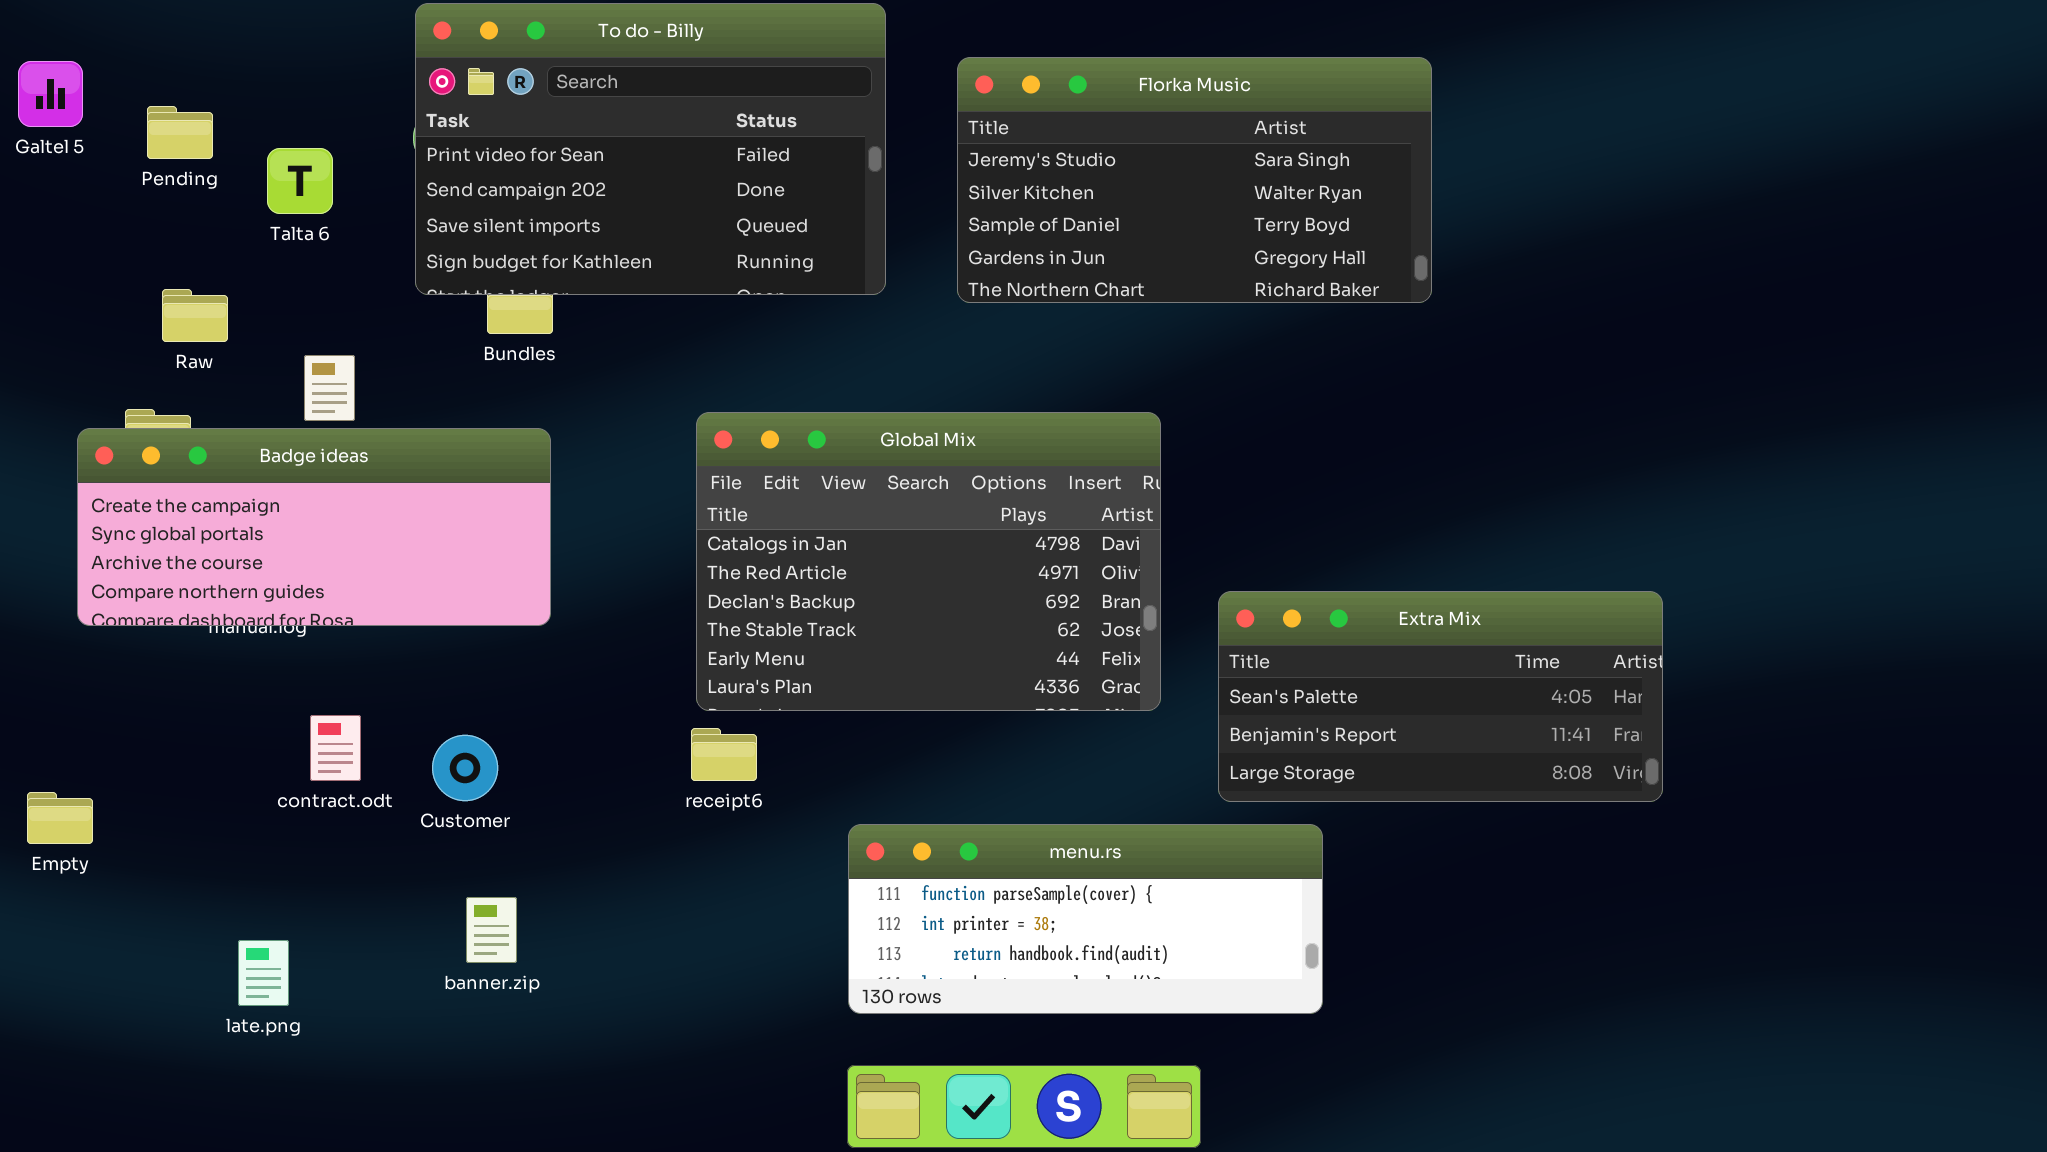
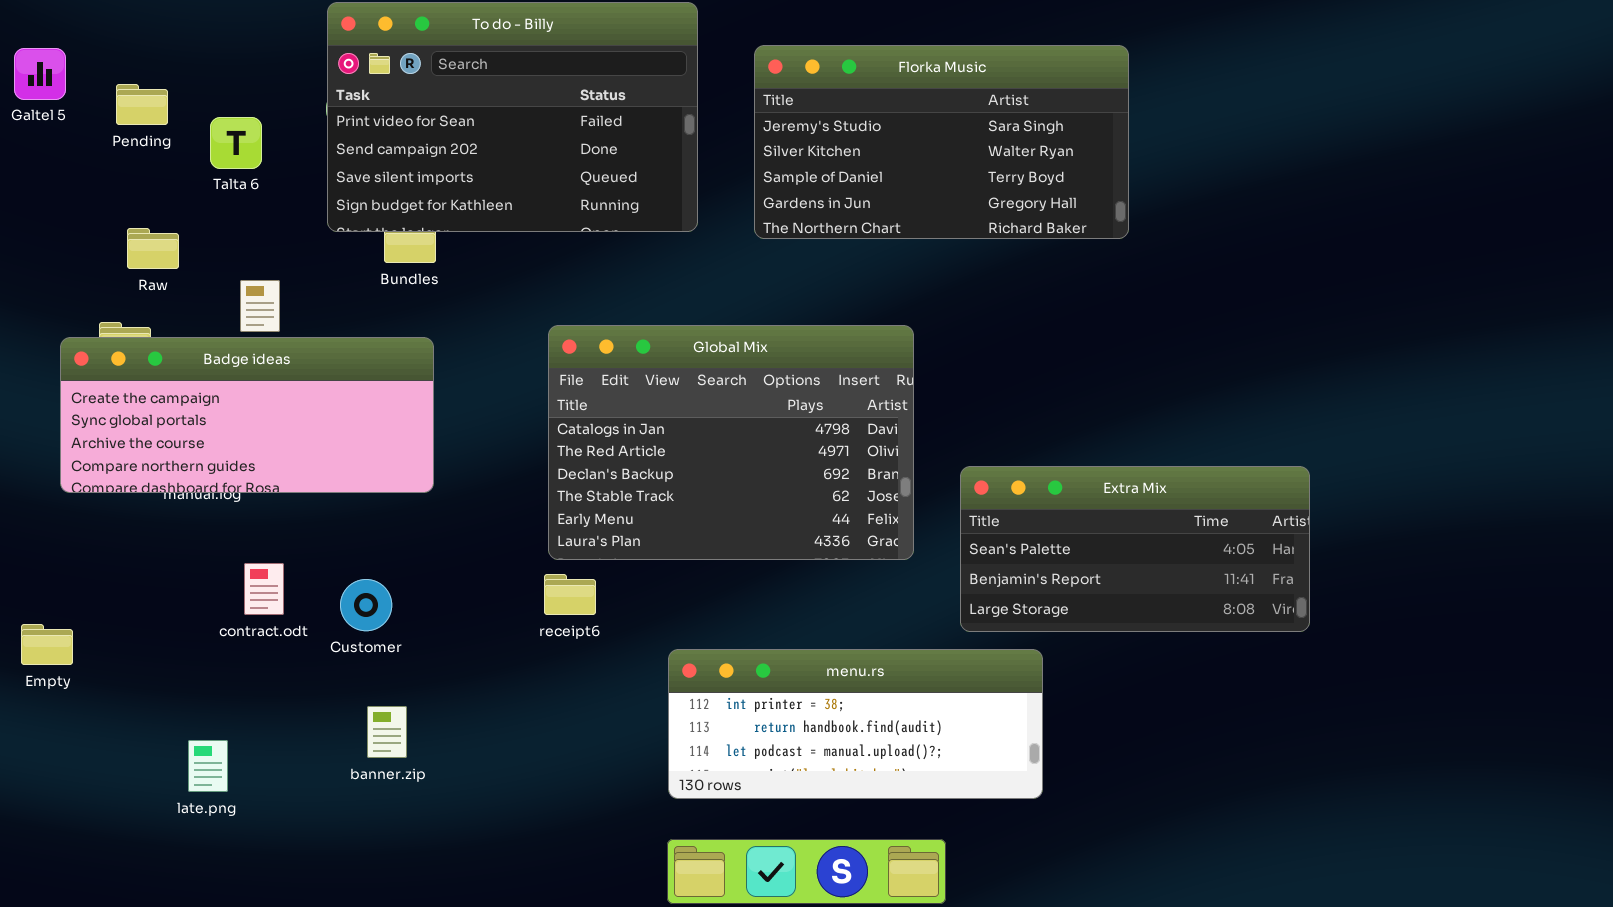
menu.rs: [848,824,1323,1014] -> [668,649,1043,799], scrolled down 1 row

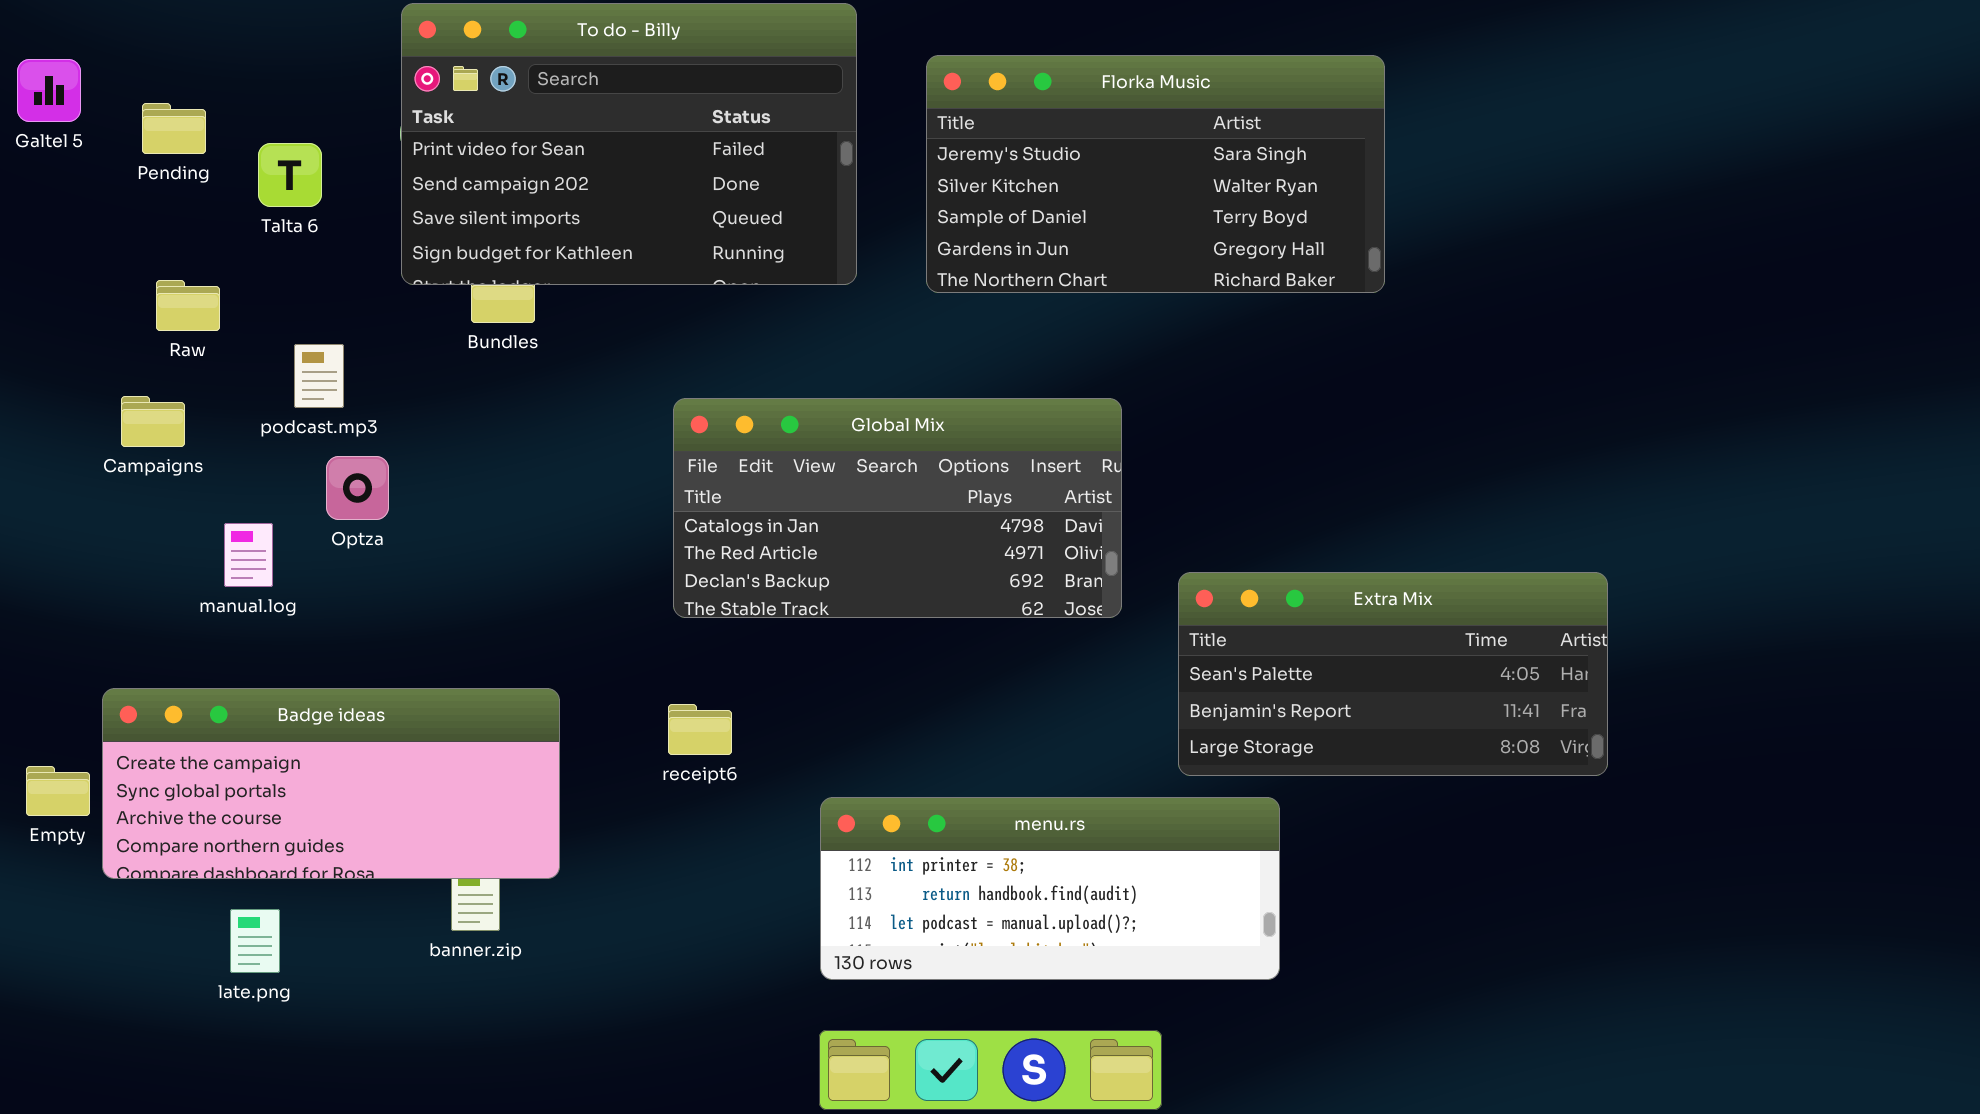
Global Mix: [548,325,914,560] -> [673,398,1122,618], resized
Badge ideas: [60,337,434,493] -> [102,688,560,879], moved

